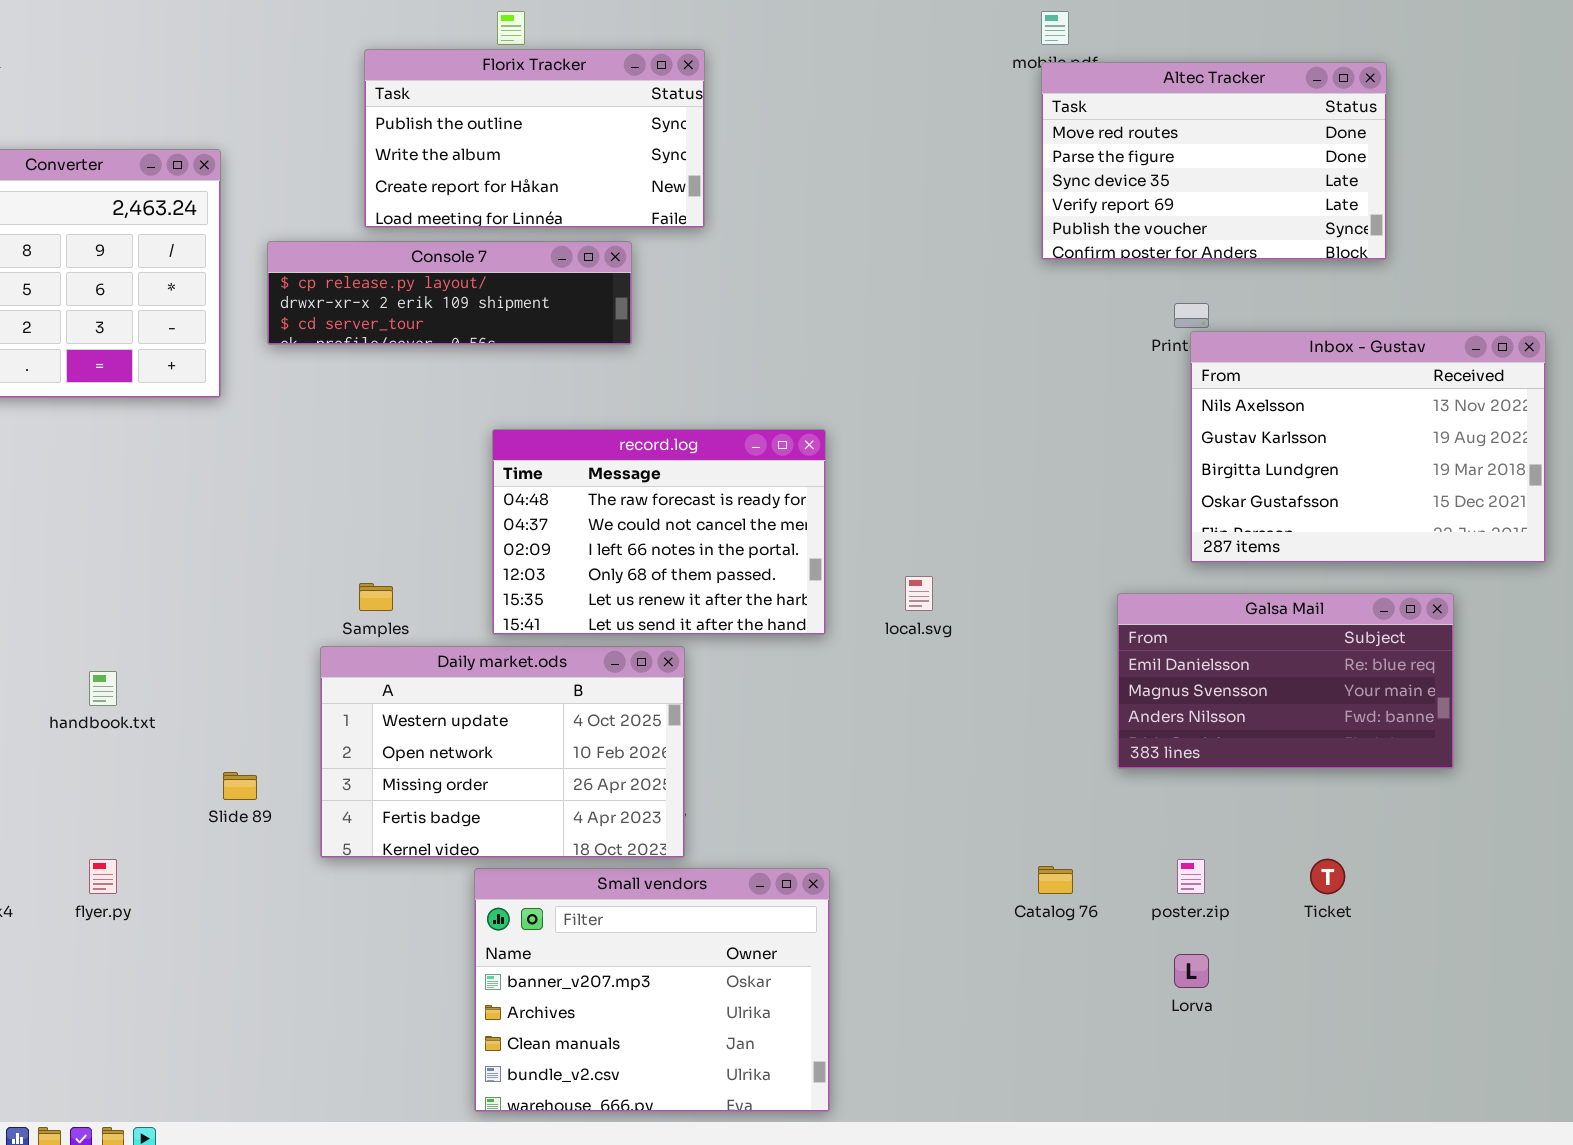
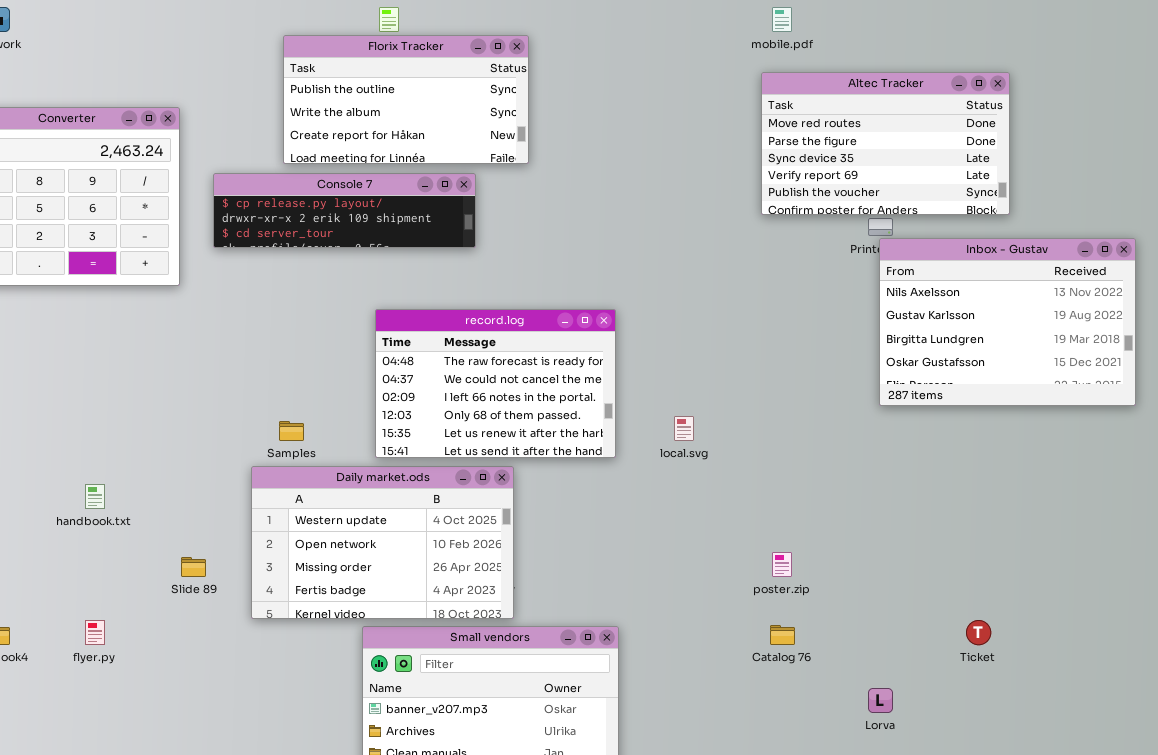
Altec Tracker: [1041,62,1387,260] -> [761,72,1010,215], moved
Galsa Mail: [1117,593,1454,769] -> none, closed
poster.zip: [1177,859,1205,894] -> [772,552,792,577], moved

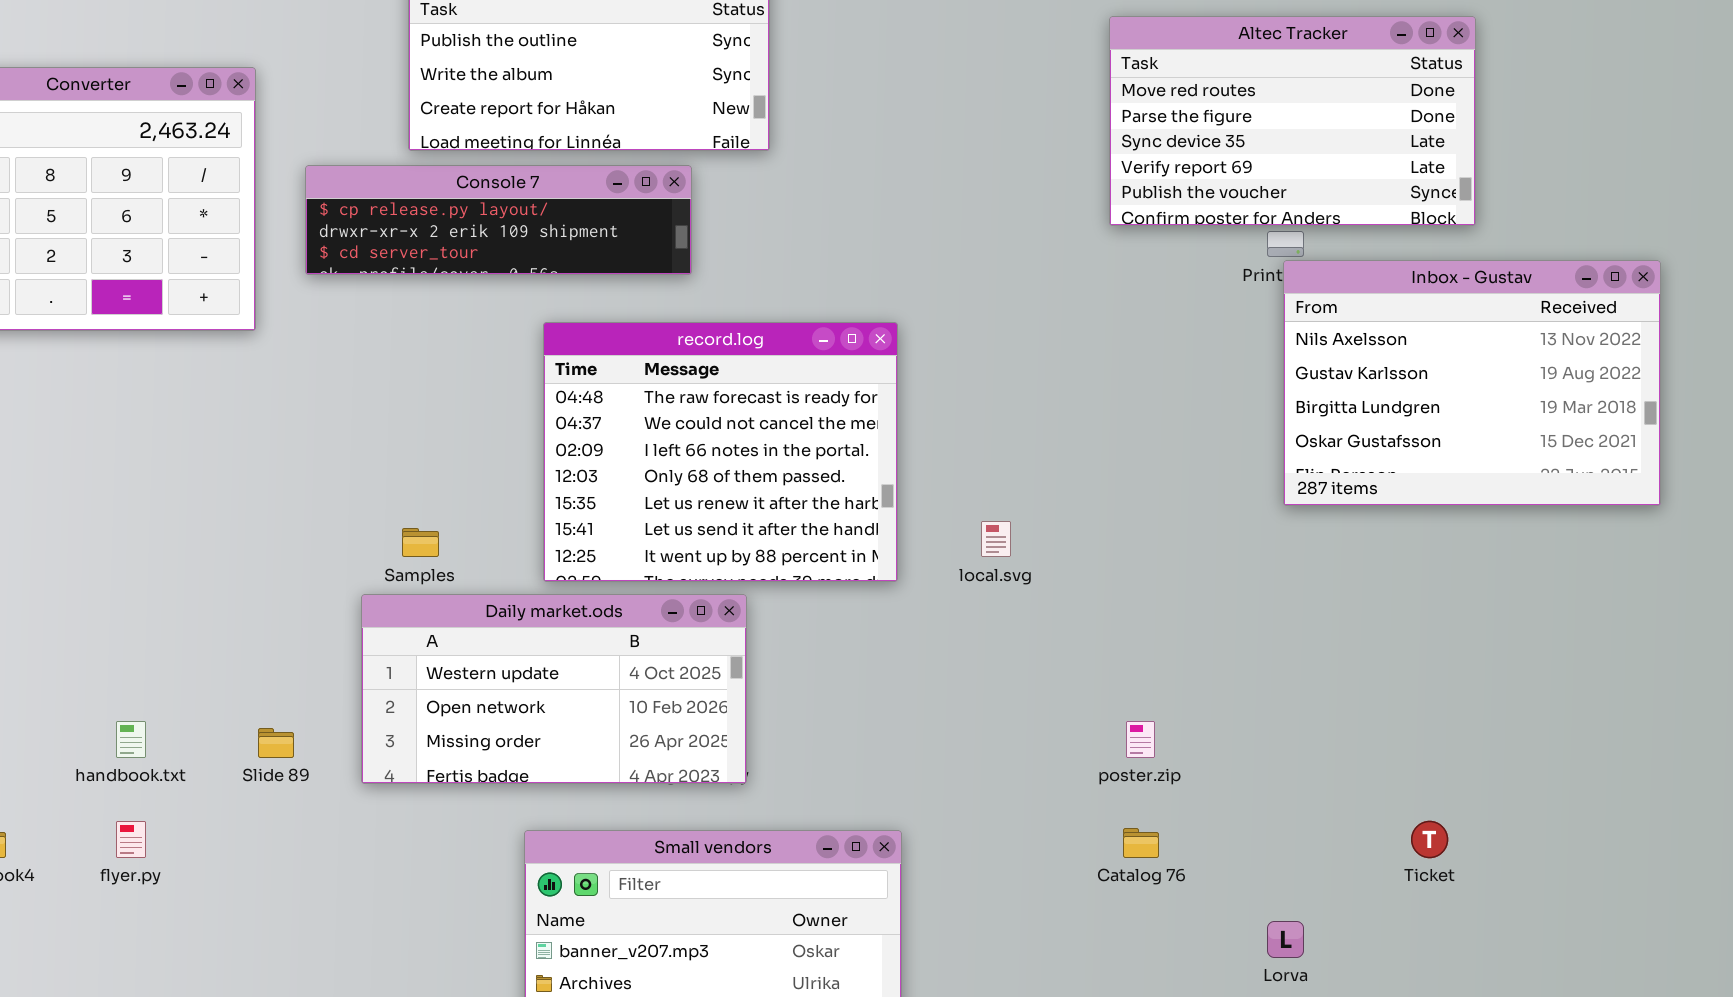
record.log: [375,309,616,458] -> [543,322,898,582], resized
Daily market.ods: [251,466,514,619] -> [361,594,747,784], resized
handbook.txt: [85,484,105,509] -> [116,721,146,758], moved

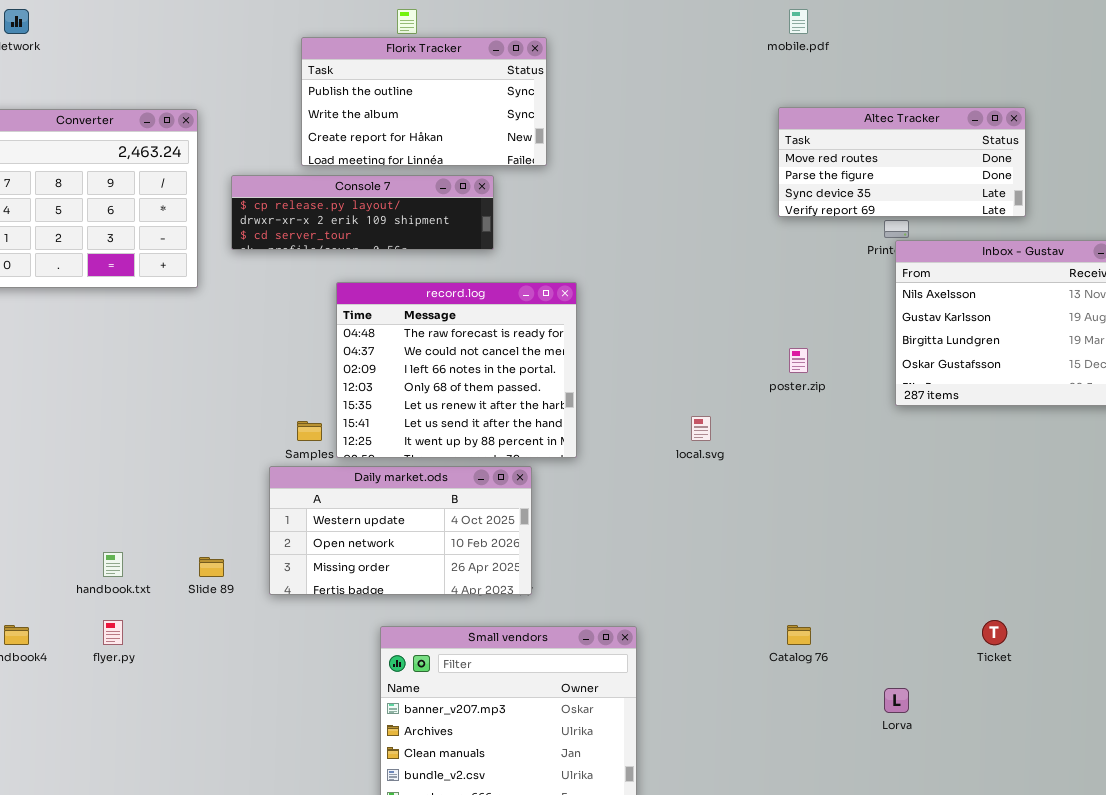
Altec Tracker: [1109,16,1476,226] -> [778,107,1026,217], resized
record.log: [543,322,898,582] -> [336,282,577,458], moved
poster.zip: [1126,721,1155,758] -> [789,348,808,373], moved

